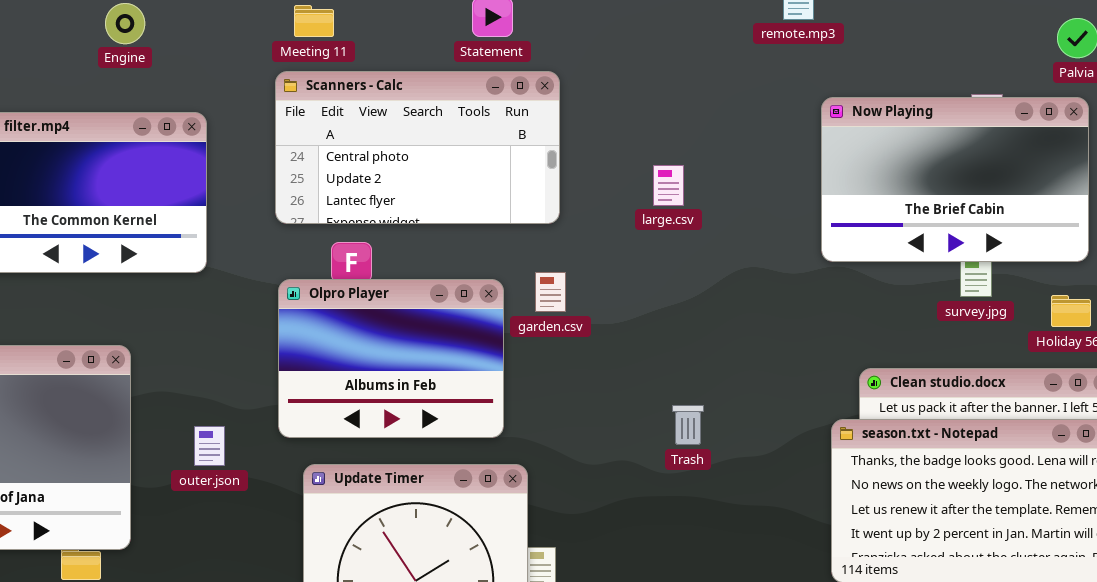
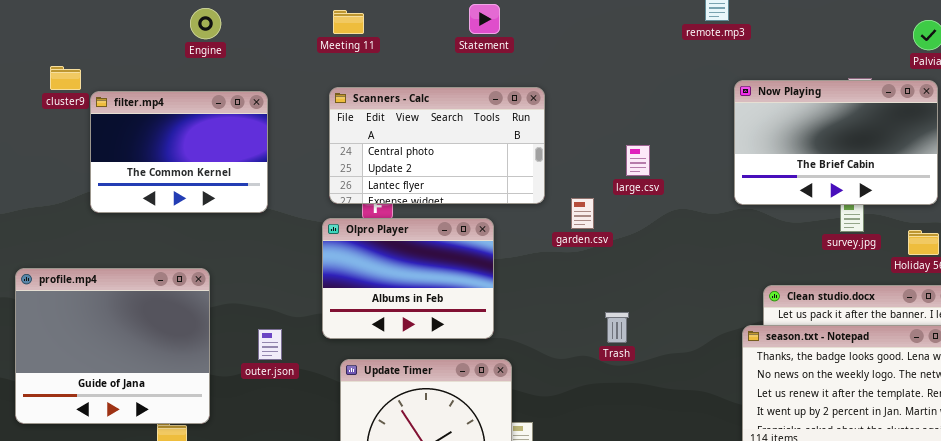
Scanners - Calc: [275,71,560,224] -> [329,87,545,204], moved
large.csv: [653,165,684,206] -> [626,145,650,176], moved
garden.csv: [535,272,566,312] -> [571,198,594,229], moved
Trash: [672,405,704,445] -> [605,312,629,343], moved

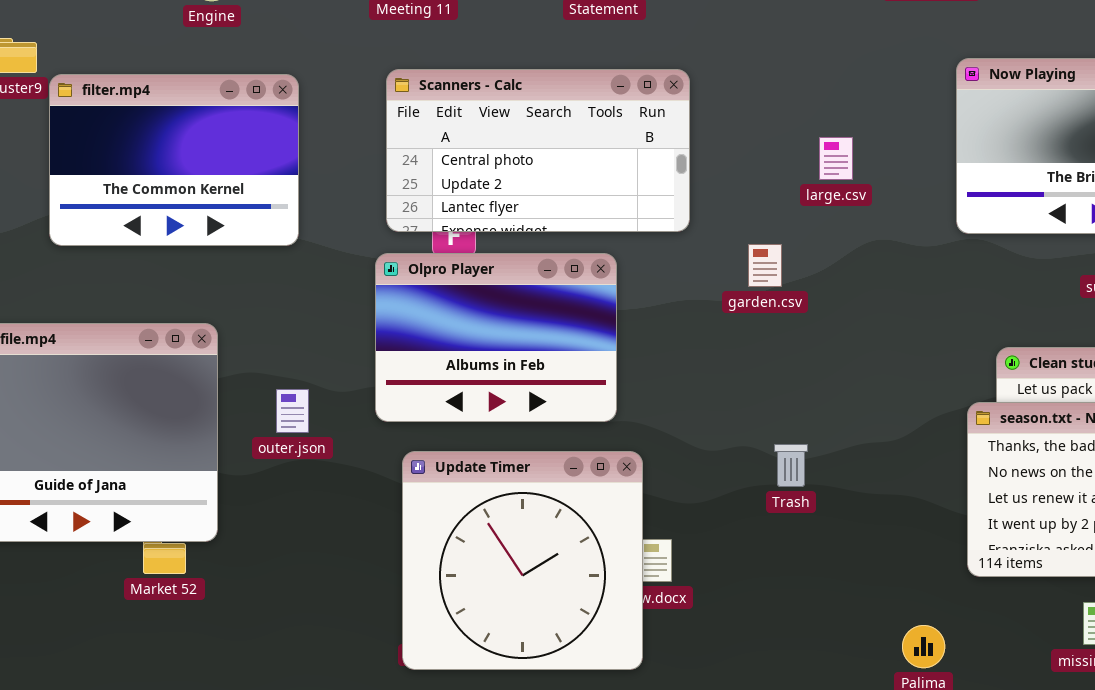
large.csv: [626,145,650,176] -> [819,137,853,180], moved
garden.csv: [571,198,594,229] -> [748,244,782,287], moved
Trash: [605,312,629,343] -> [774,444,808,487], moved
outer.json: [258,329,282,360] -> [276,389,309,433], moved

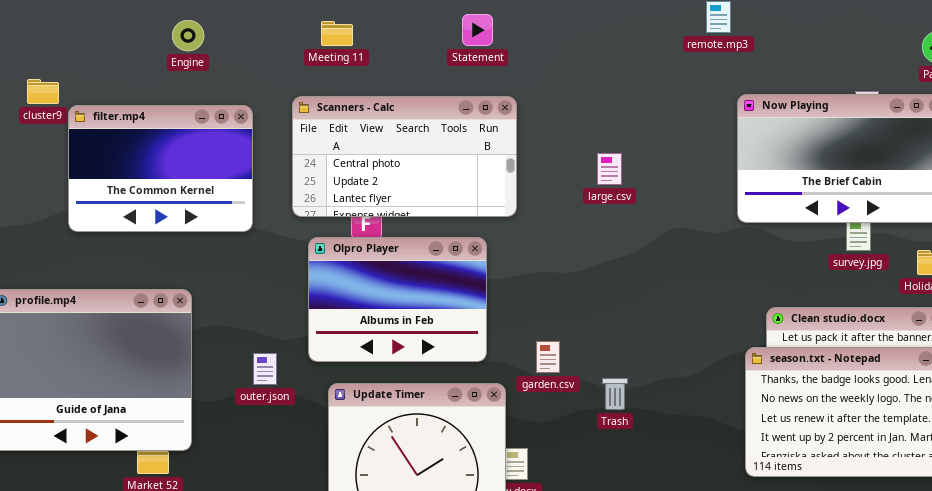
Scanners - Calc: [386,69,690,232] -> [292,96,517,217], moved
large.csv: [819,137,853,180] -> [597,153,622,185], moved
garden.csv: [748,244,782,287] -> [536,341,560,373], moved
outer.json: [276,389,309,433] -> [253,353,277,385], moved

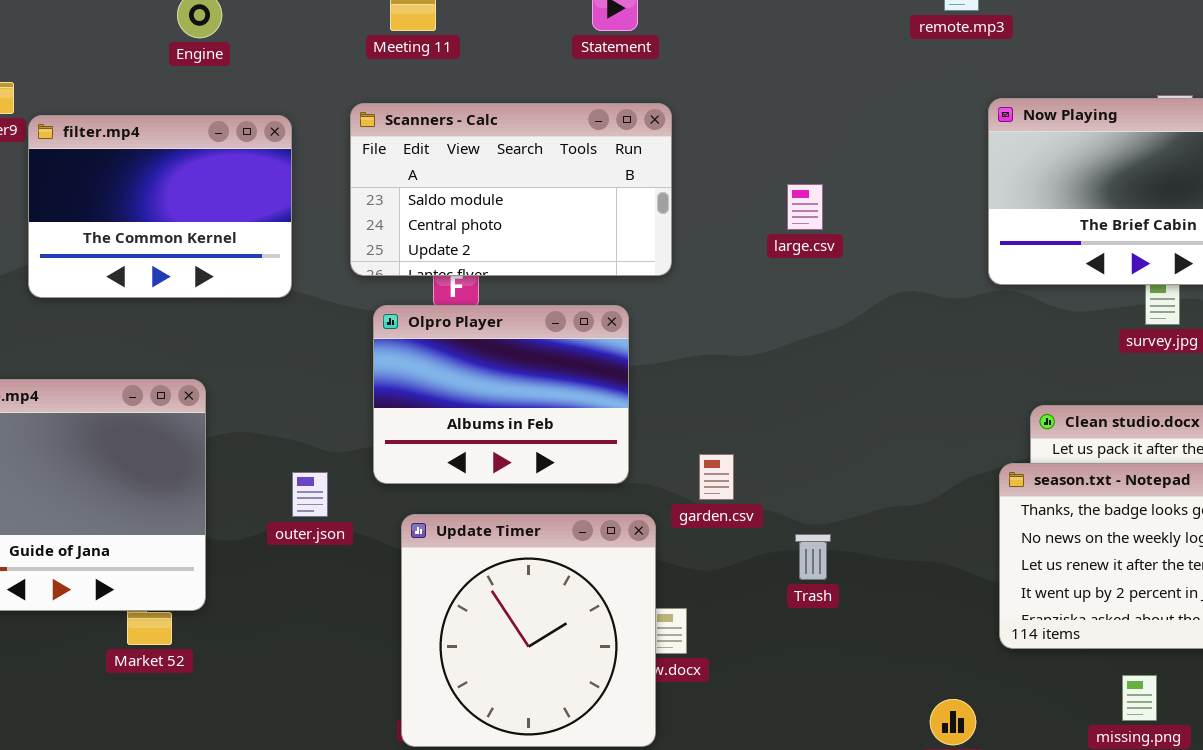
Scanners - Calc: [292,96,517,217] -> [350,103,672,276], scrolled up 1 row
Trash: [602,378,628,410] -> [795,534,831,580], moved

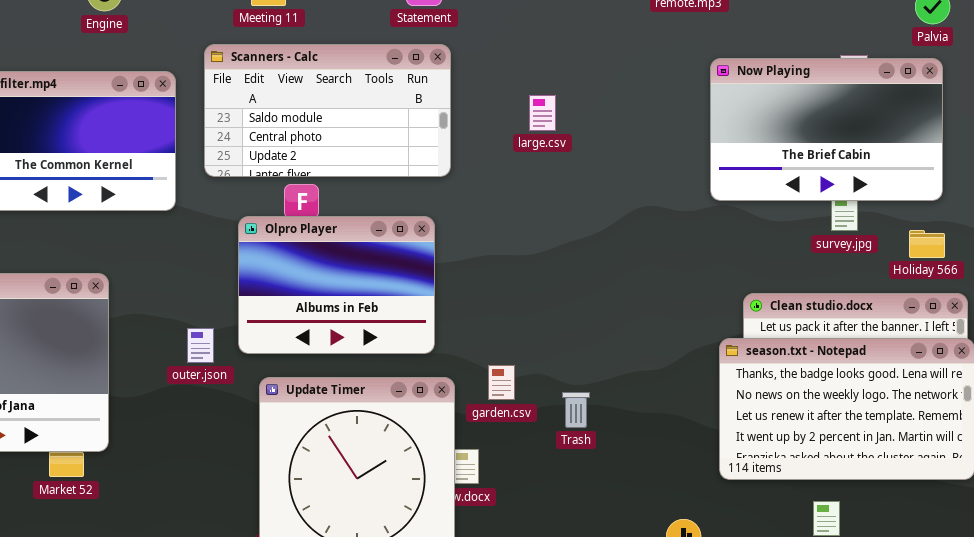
Scanners - Calc: [350,103,672,276] -> [204,44,451,177], moved
large.csv: [787,184,823,230] -> [529,95,556,131], moved
garden.csv: [699,454,734,500] -> [488,365,515,400], moved
outer.json: [292,472,328,517] -> [187,328,214,363], moved

